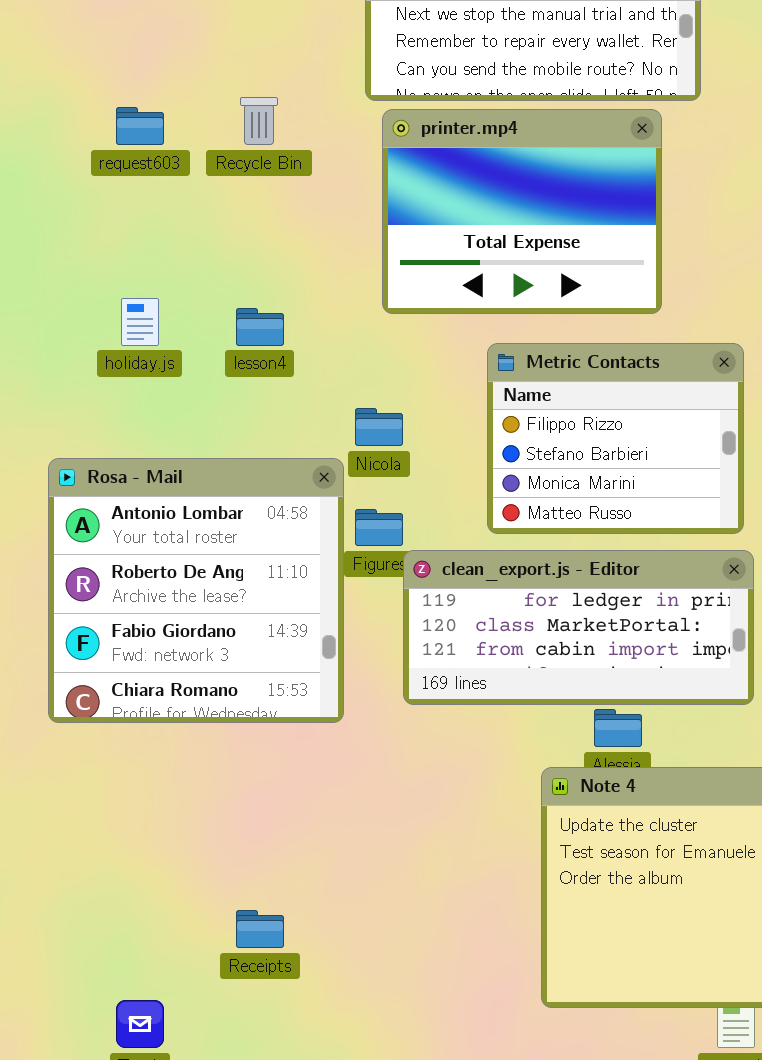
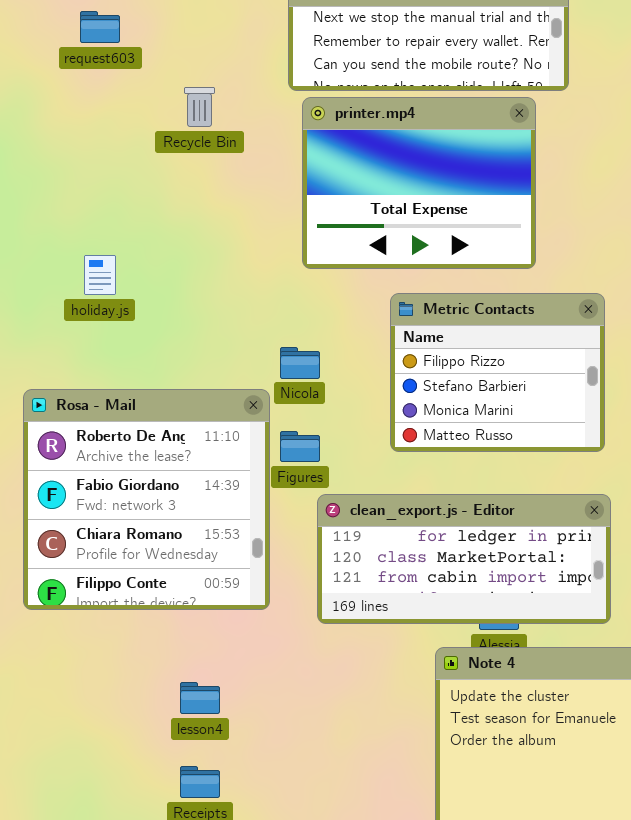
request603: [116,107,164,145] -> [80,11,120,43], moved
lesson4: [236,308,284,346] -> [180,682,220,714], moved
Rosa - Mail: [48,458,344,723] -> [23,389,270,610], scrolled down 1 row
clean_export.js - Editor: [403,550,754,705] -> [317,494,611,624], moved

